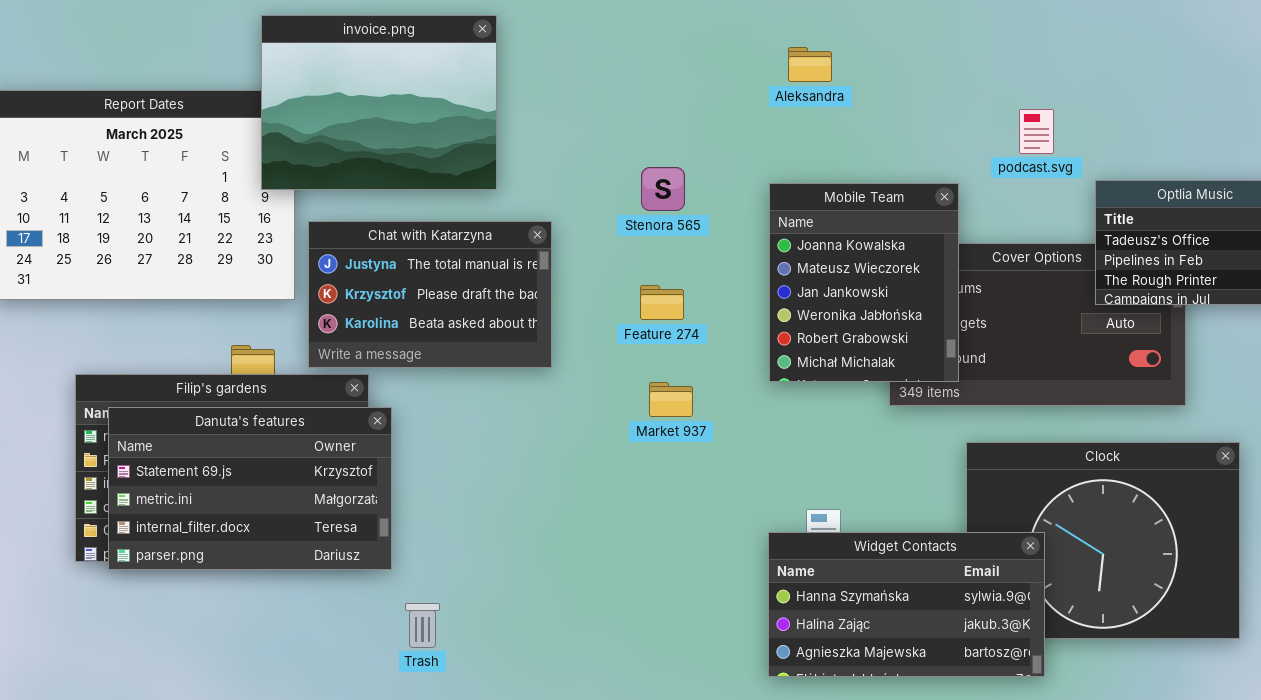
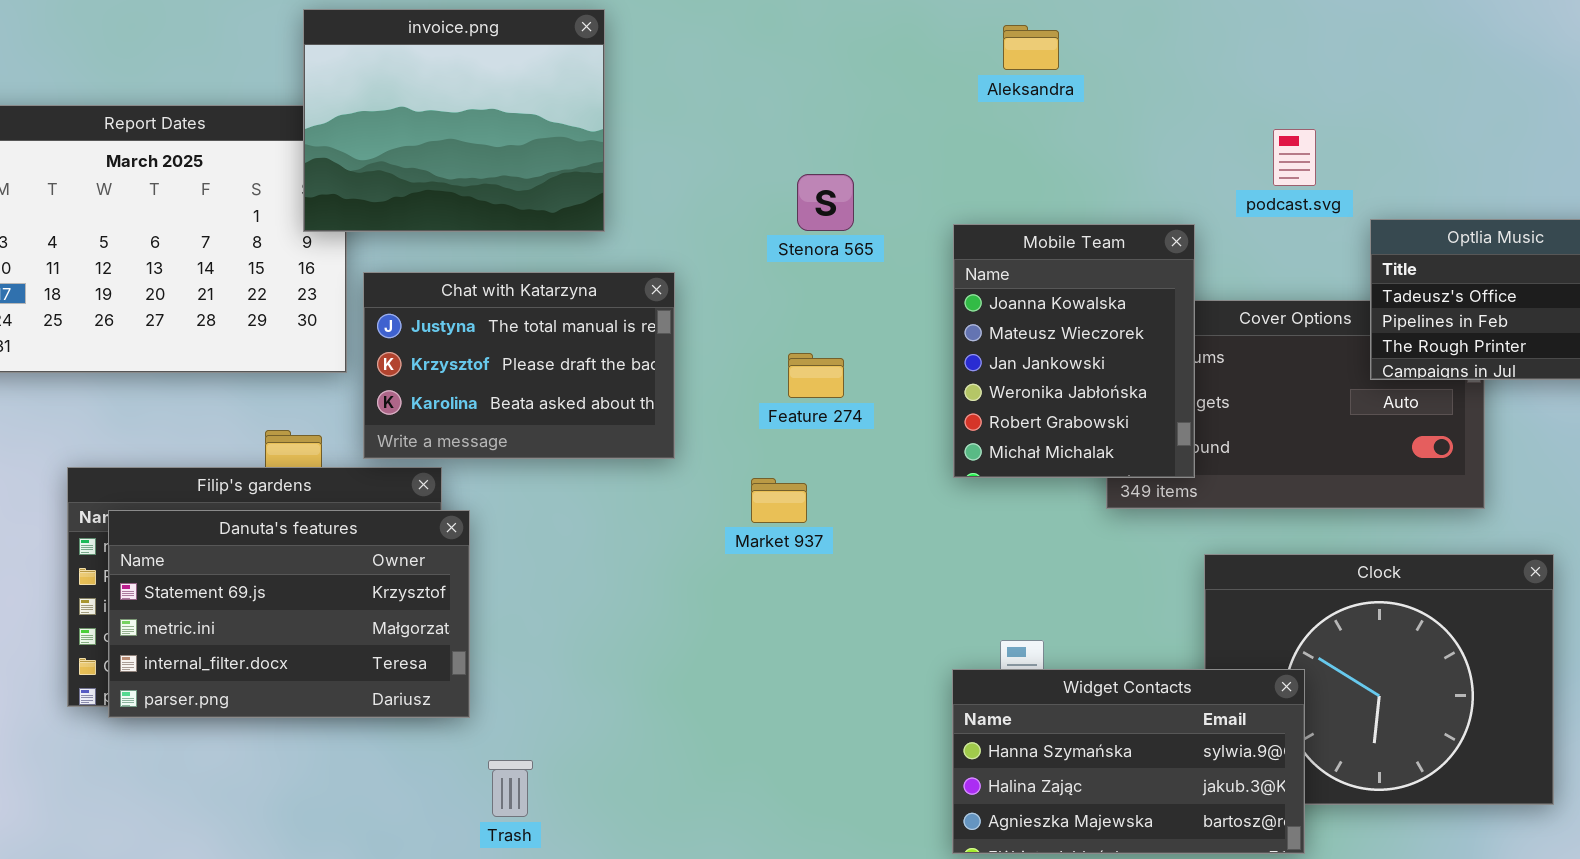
Aleksandra: [788,47,832,82] -> [1003,25,1059,70], moved
Stenora 565: [641,167,685,211] -> [797,174,854,231], moved
Market 937: [649,382,693,417] -> [751,478,807,523], moved

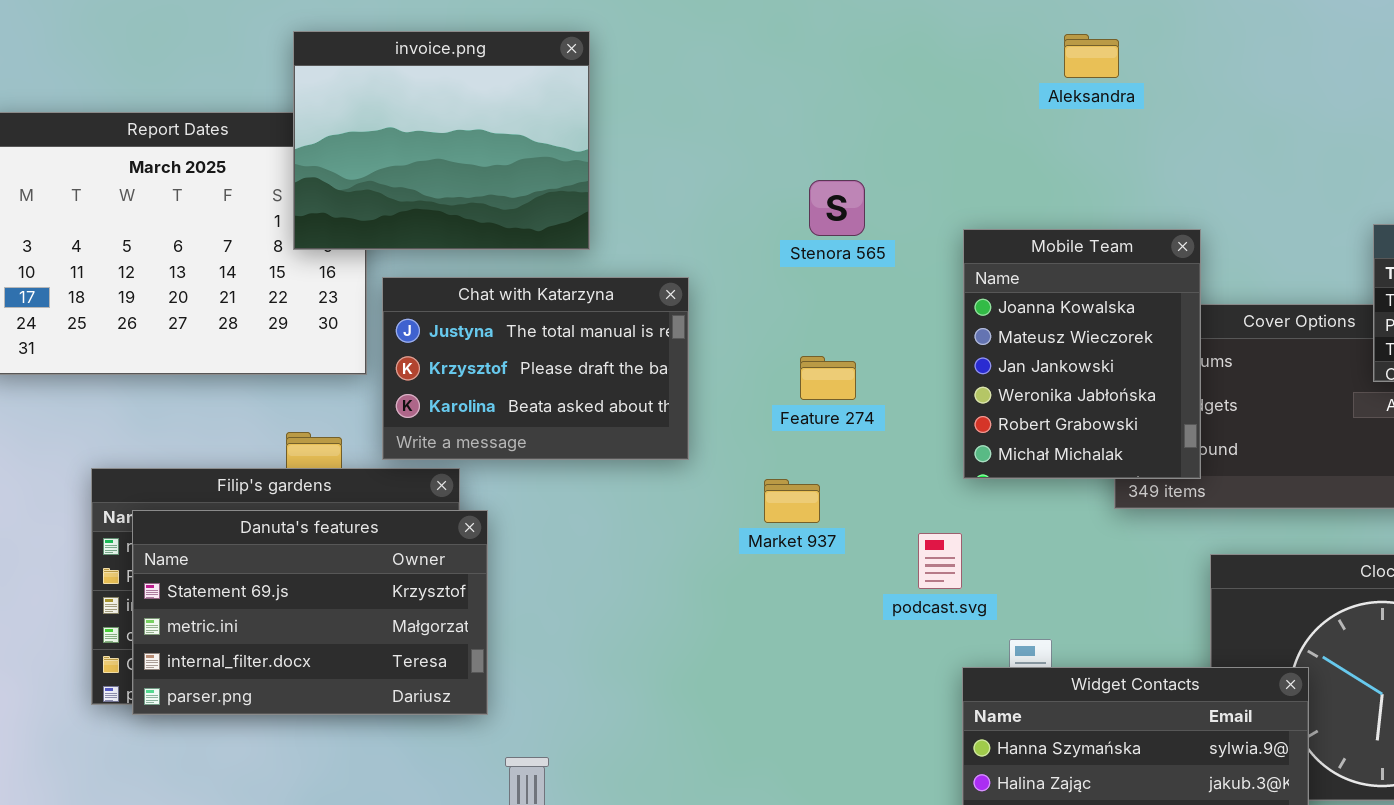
invoice.png: [303,9,605,232] -> [293,31,590,250], moved
Aleksandra: [1003,25,1059,70] -> [1064,34,1119,78], moved
podcast.svg: [1273,129,1316,186] -> [918,533,962,589], moved

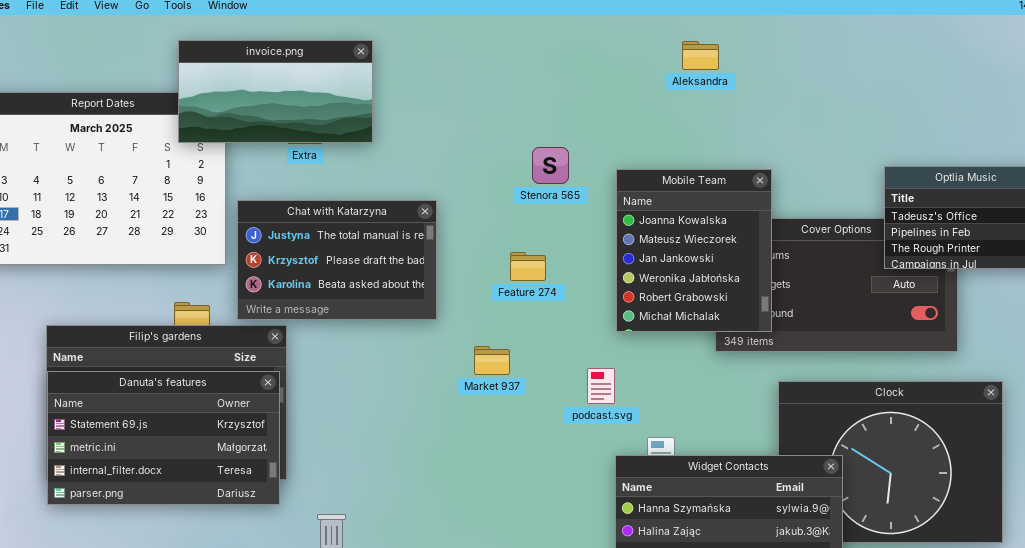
invoice.png: [293,31,590,250] -> [178,40,373,143], resized
Stenora 565: [809,180,865,236] -> [532,147,569,184], moved
Market 937: [764,479,820,523] -> [474,346,510,375], moved
Danuta's features: [132,510,488,715] -> [47,371,280,505], moved

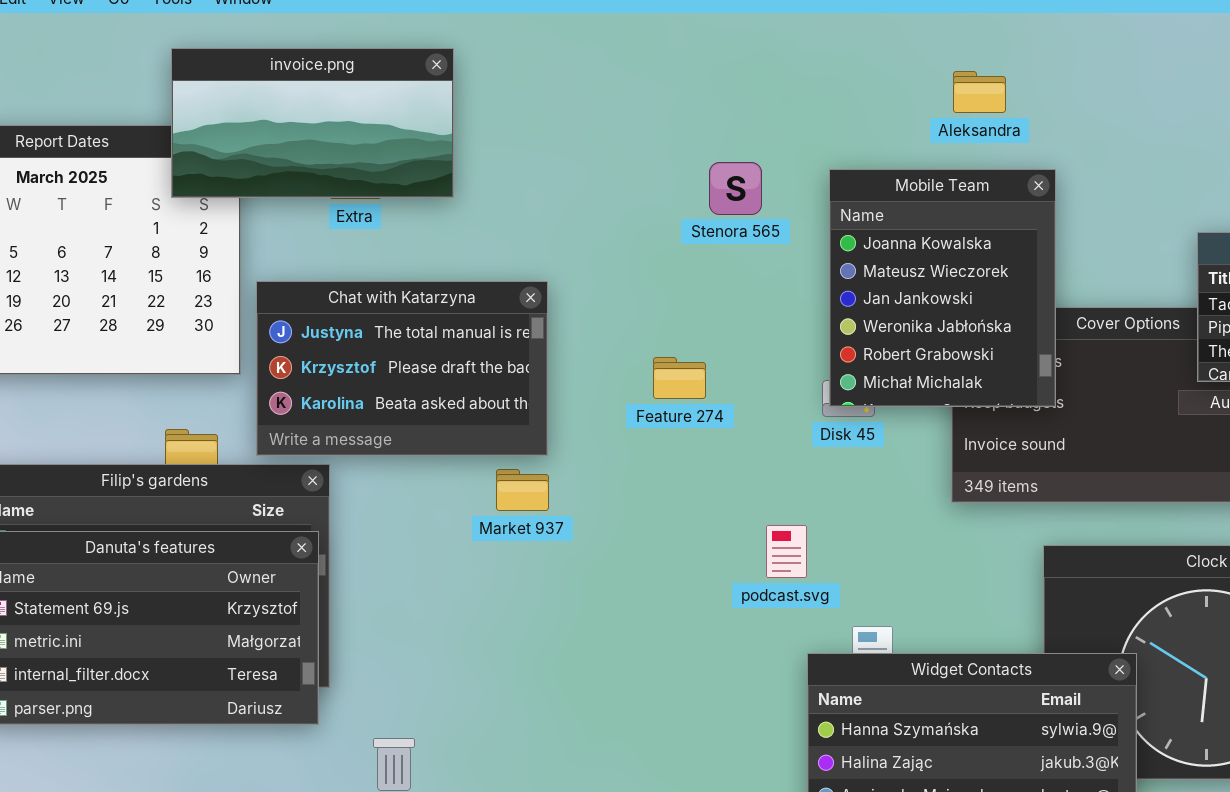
Aleksandra: [682,41,719,70] -> [953,71,1006,113], moved
Stenora 565: [532,147,569,184] -> [709,162,762,215], moved
Mobile Team: [616,169,772,332] -> [829,169,1056,407], moved
Market 937: [474,346,510,375] -> [496,469,549,511], moved

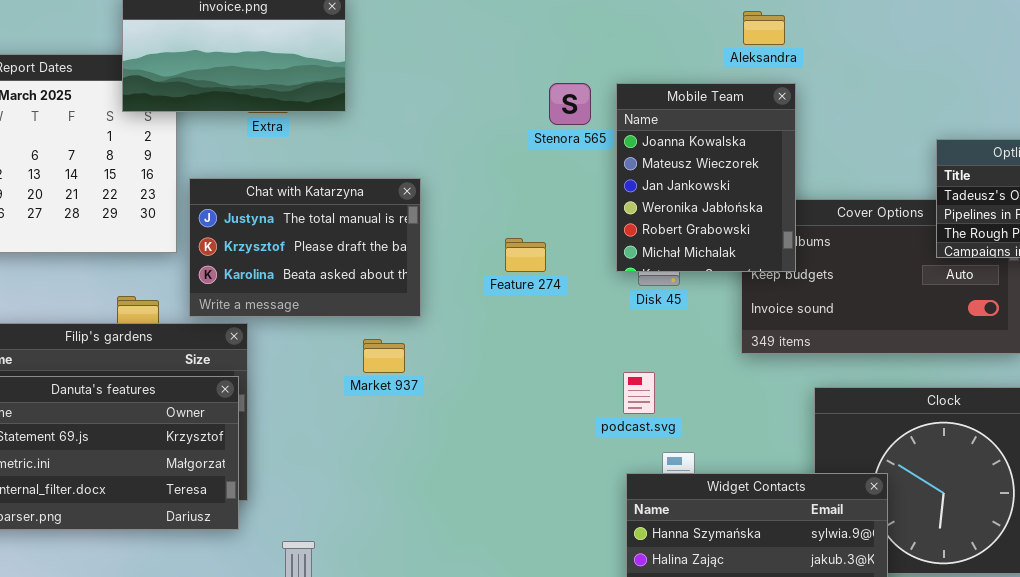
Mobile Team: [829,169,1056,407] -> [616,83,796,272], moved
Market 937: [496,469,549,511] -> [363,339,405,373], moved
podcast.svg: [766,525,807,578] -> [623,372,655,414], moved

